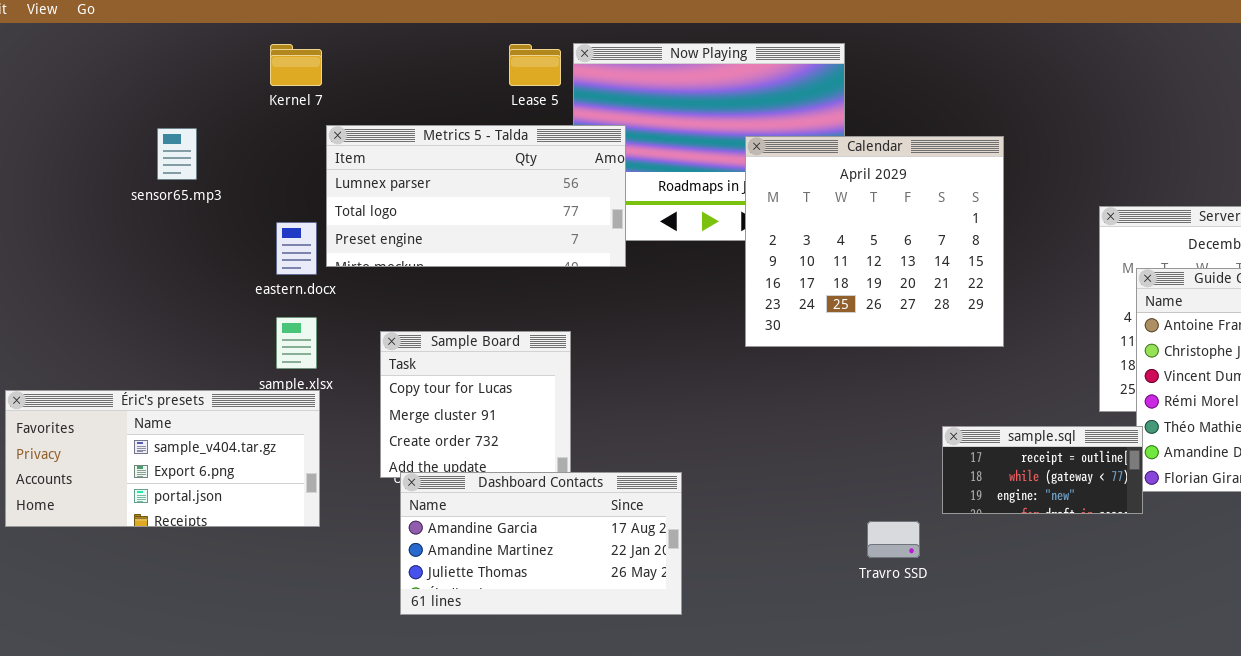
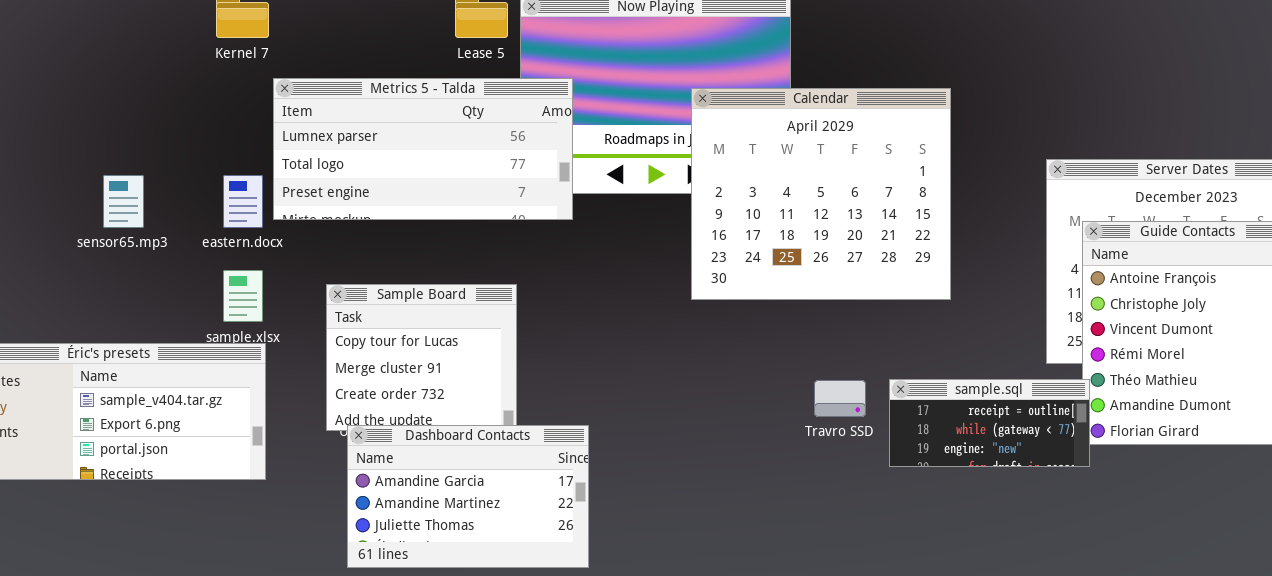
sensor65.mp3: [157,128,197,180] -> [103,175,144,228], moved
Dashboard Contacts: [400,472,682,615] -> [347,425,589,568], resized
Travro SSD: [867,521,920,558] -> [814,380,866,417], moved

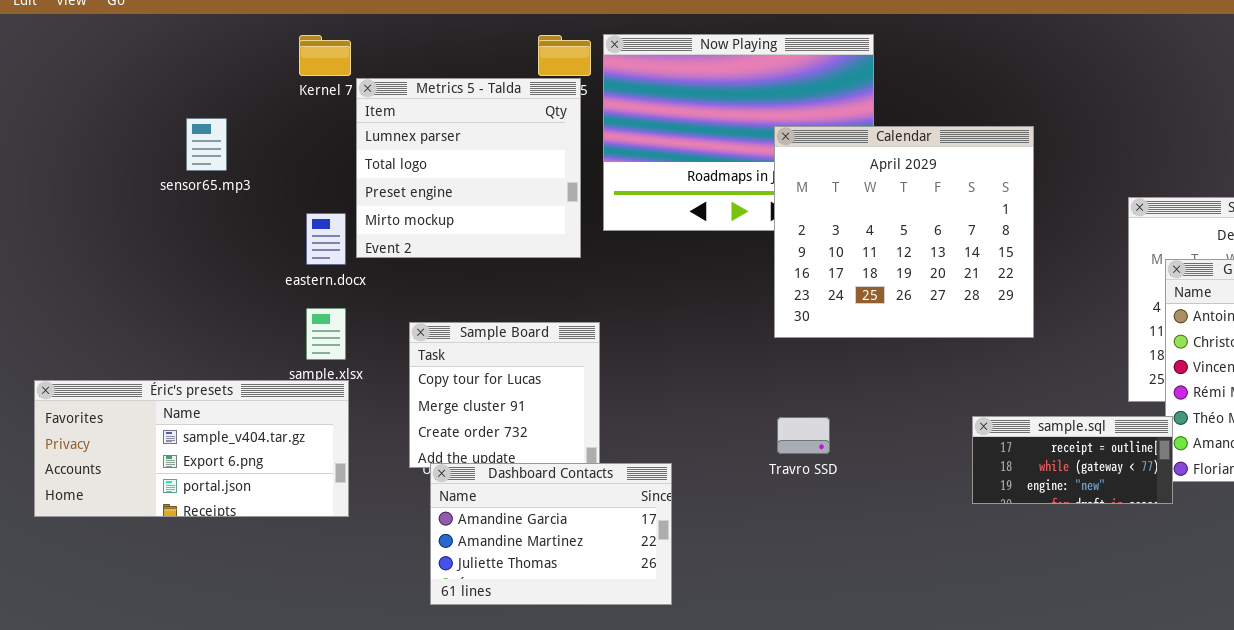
Metrics 5 - Talda: [273,78,573,220] -> [356,78,581,258], resized
sensor65.mp3: [103,175,144,228] -> [186,118,227,171], moved
Travro SSD: [814,380,866,417] -> [777,417,830,454], moved

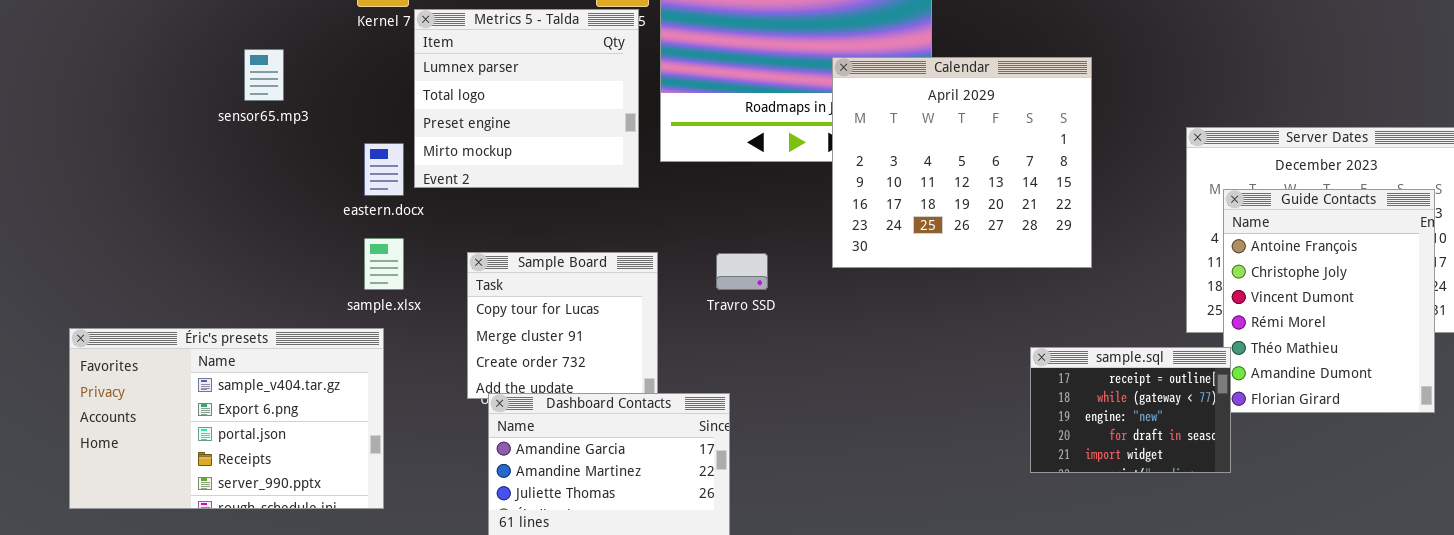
Éric's presets: [34,380,349,517] -> [69,328,384,509], moved, resized
sample.sql: [972,416,1173,504] -> [1030,347,1231,473], resized
Travro SSD: [777,417,830,454] -> [716,253,768,290], moved

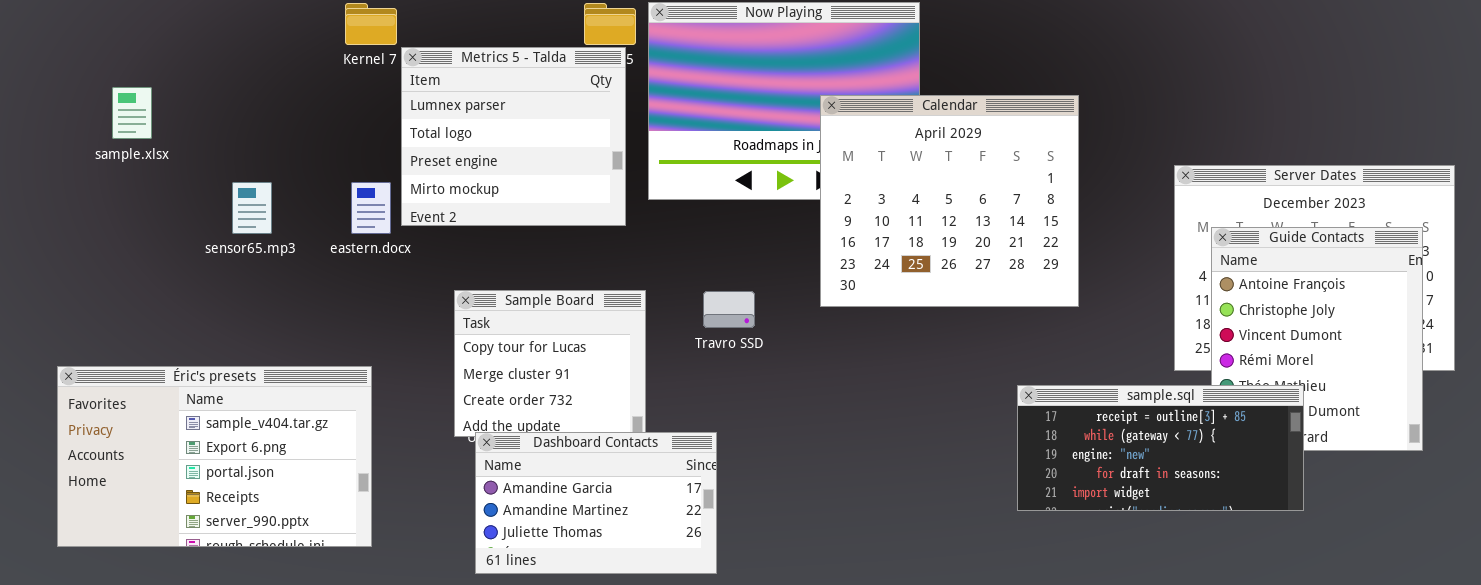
sensor65.mp3: [244,49,284,101] -> [232,182,272,234], moved
sample.xlsx: [364,238,404,290] -> [112,87,152,139], moved
sample.sql: [1030,347,1231,473] -> [1017,385,1304,511], resized

